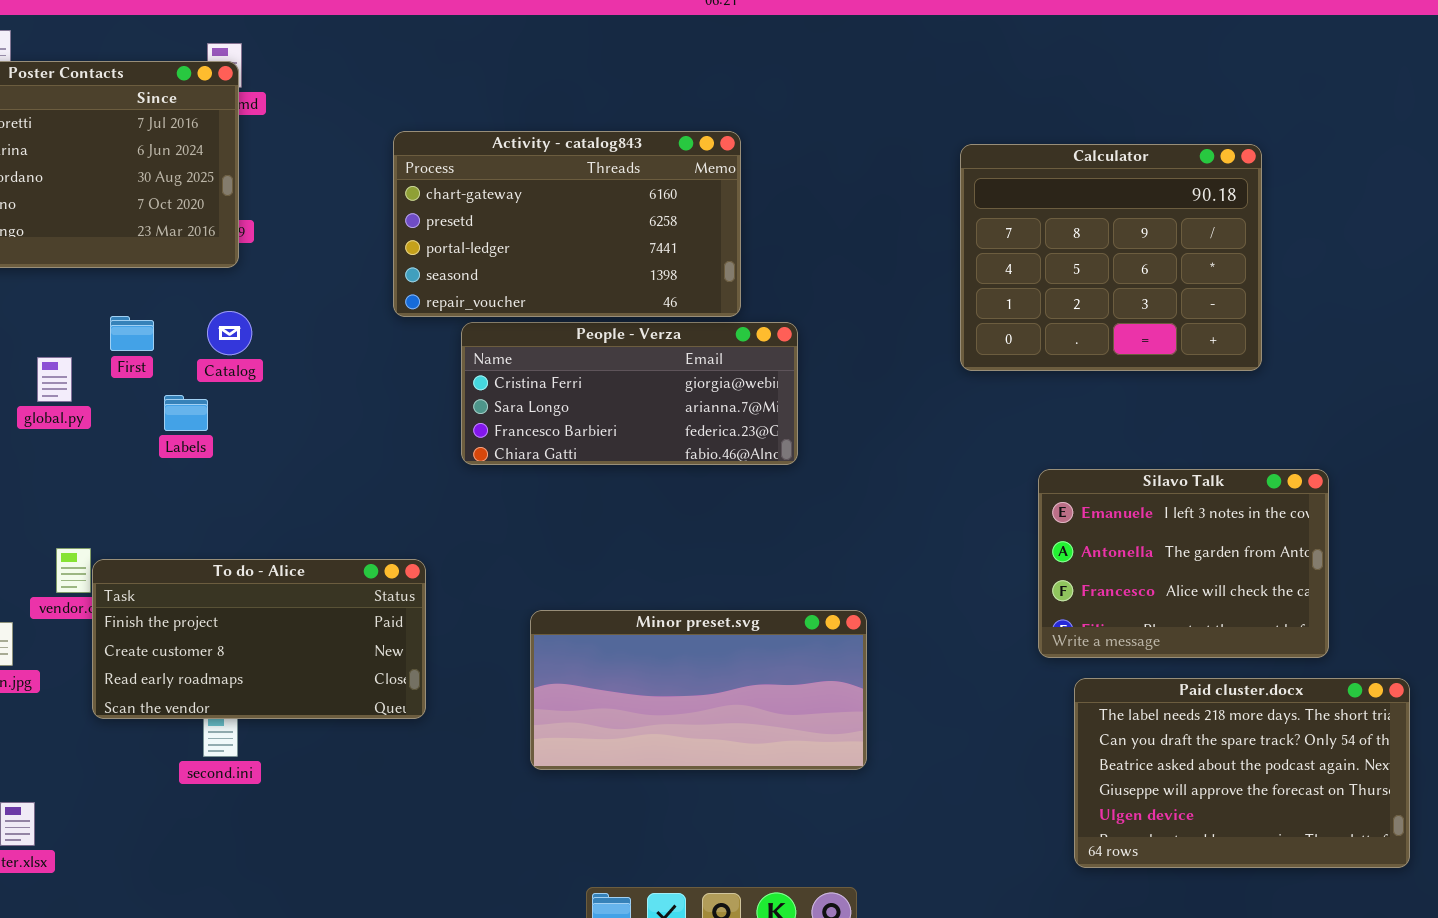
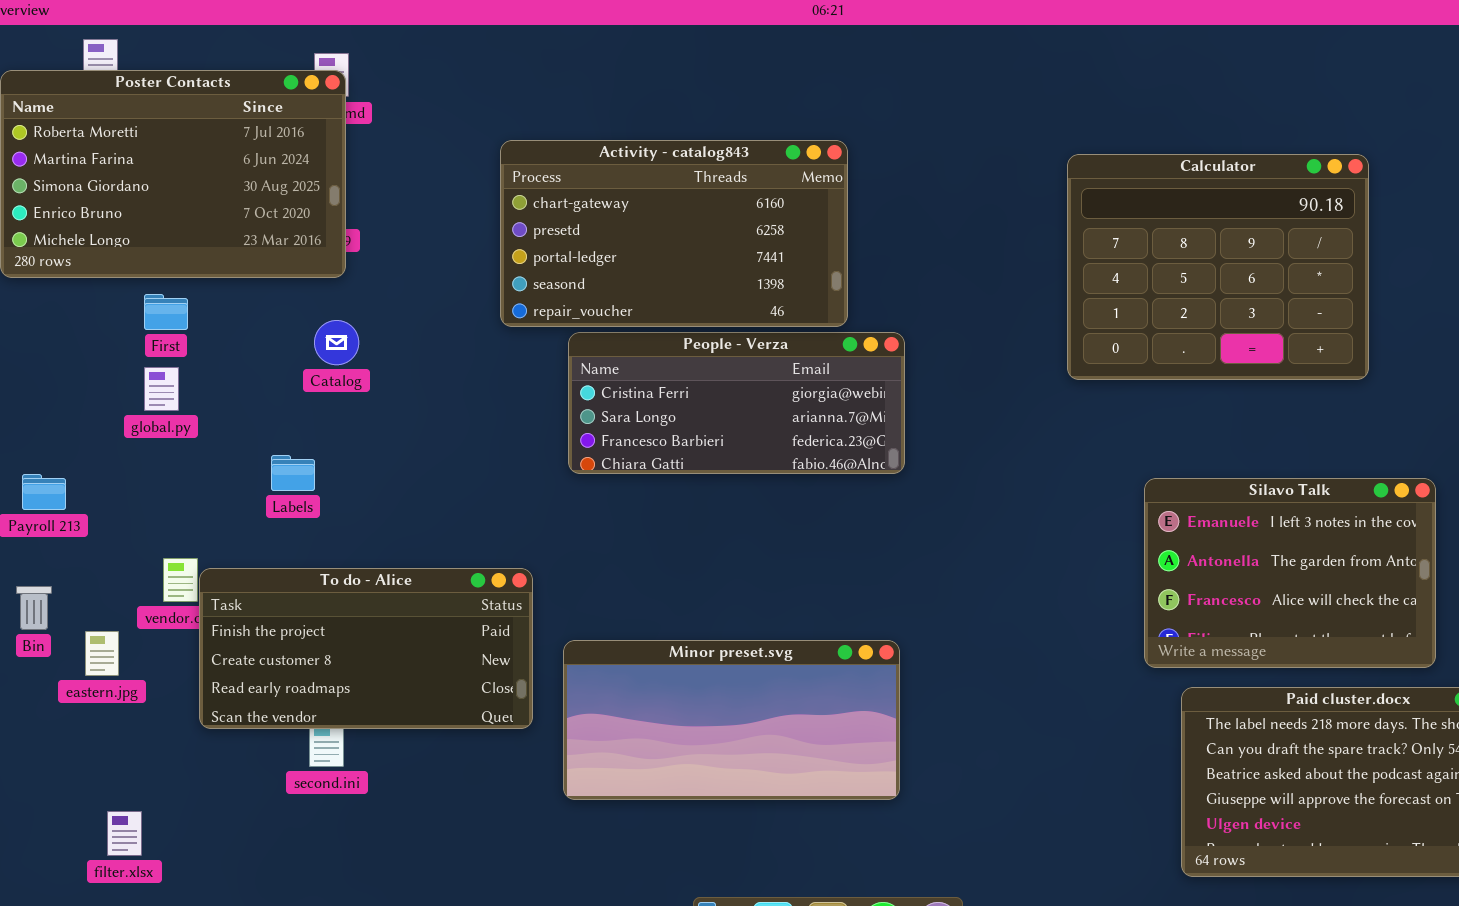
First: [110,316,154,351] -> [144,294,188,330], moved
Labels: [164,395,208,431] -> [271,455,315,491], moved
Minor preset.svg: [530,610,867,770] -> [563,640,900,800], moved

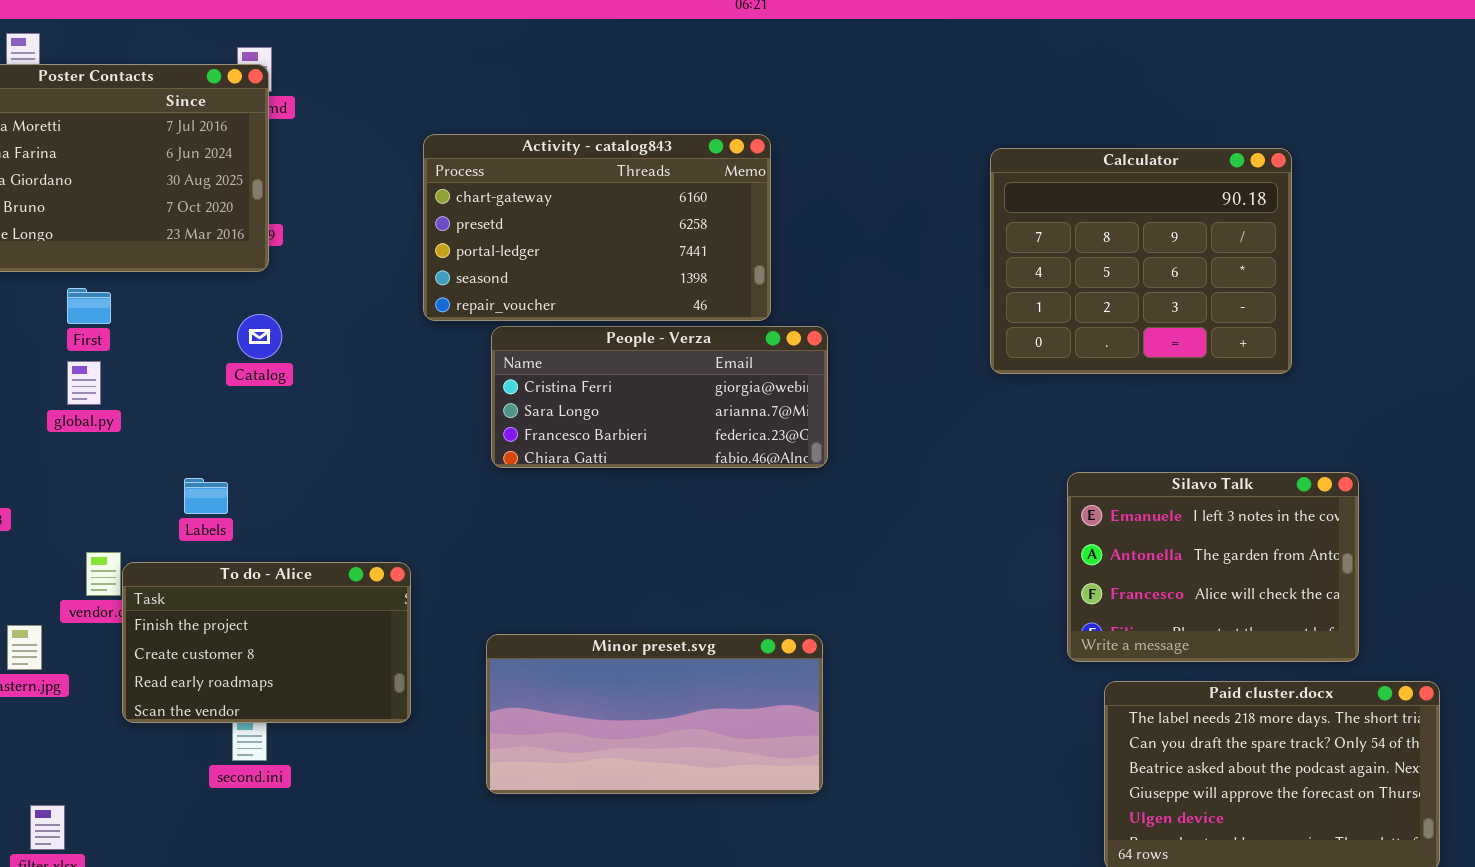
Labels: [271,455,315,491] -> [184,478,228,514], moved
To do - Alice: [199,568,533,729] -> [122,562,411,723], resized

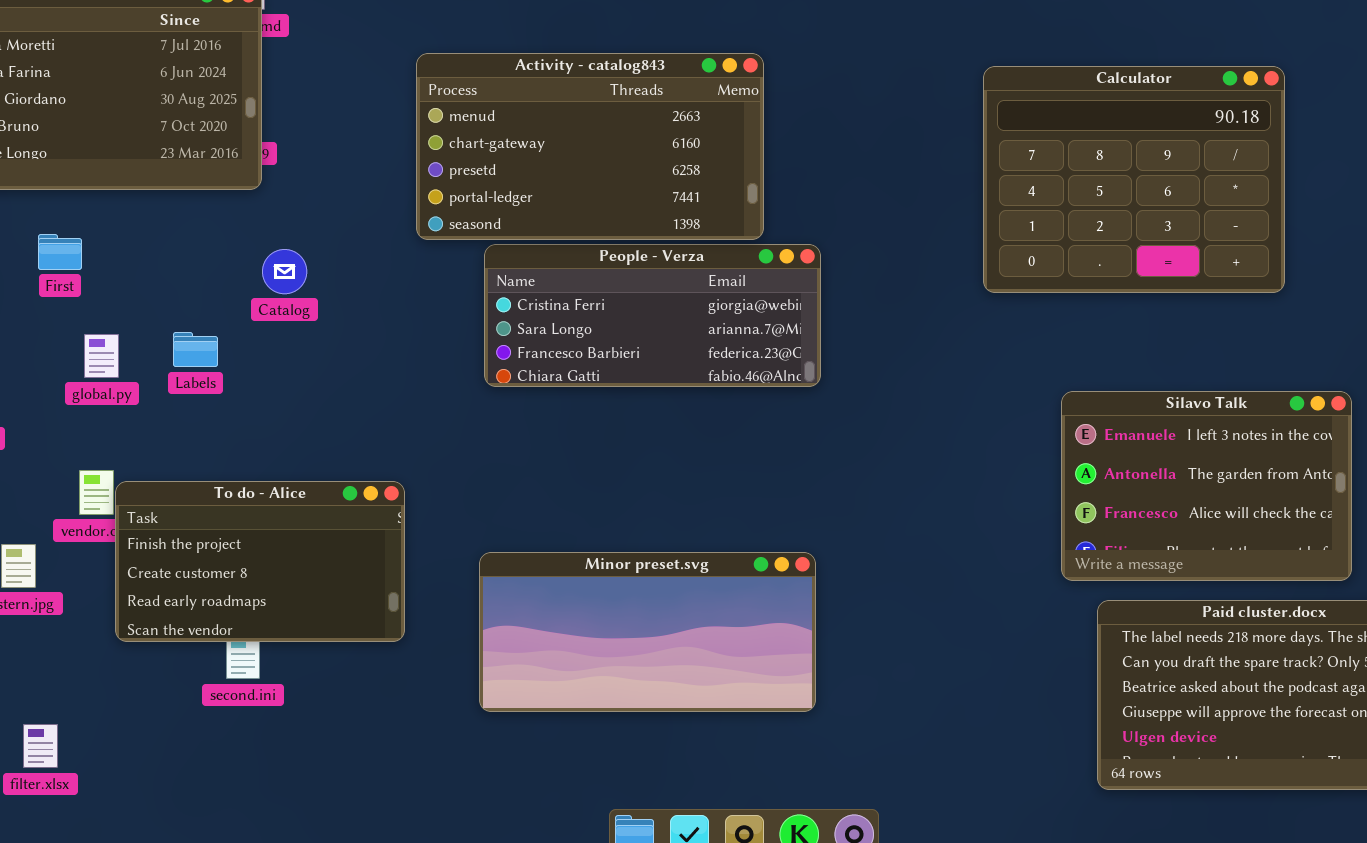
Activity - catalog843: [423,134,771,321] -> [416,53,764,240], scrolled up 1 row
First: [67,288,111,324] -> [38,234,82,270], moved
Catalog: [237,314,282,359] -> [262,249,307,294], moved
global.py: [67,361,101,405] -> [84,334,119,378], moved
Labels: [184,478,228,514] -> [173,332,218,367], moved

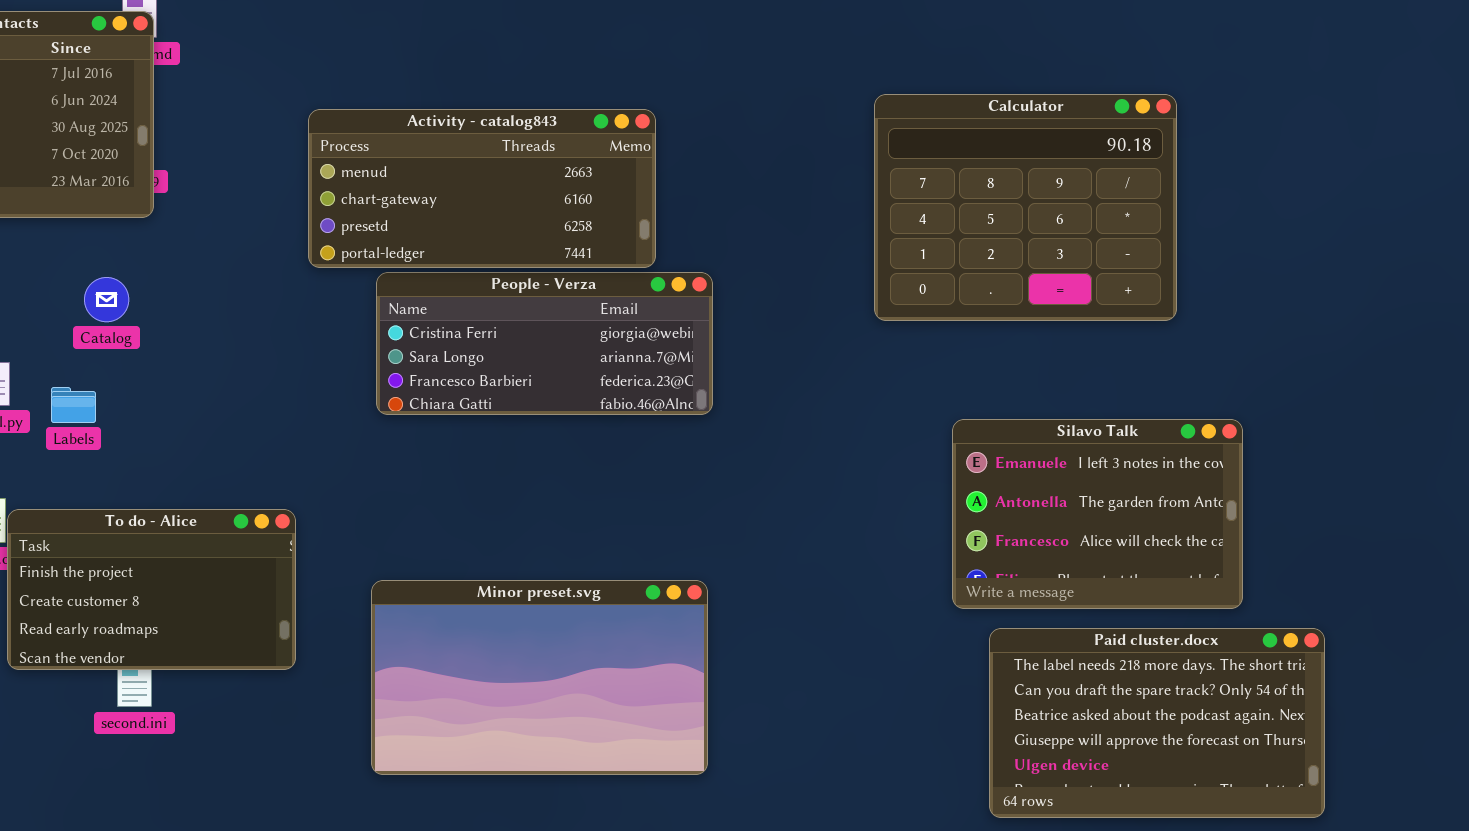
Activity - catalog843: [416,53,764,240] -> [308,109,656,268], resized
Catalog: [262,249,307,294] -> [84,277,129,322], moved
Labels: [173,332,218,367] -> [51,387,96,423], moved
Minor preset.svg: [479,552,816,712] -> [371,580,708,775], resized

